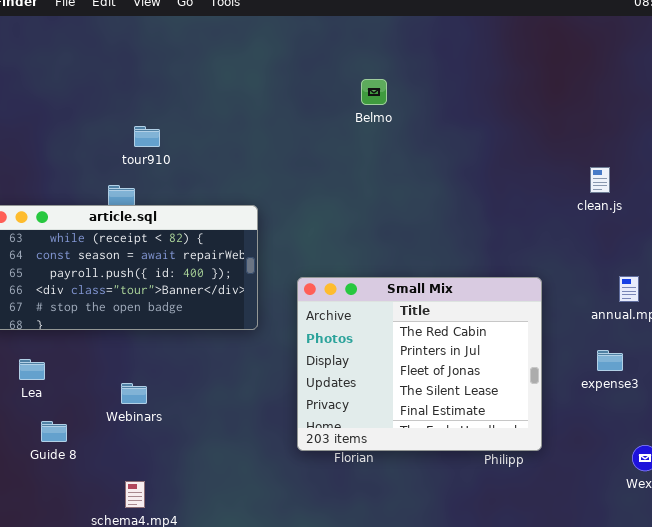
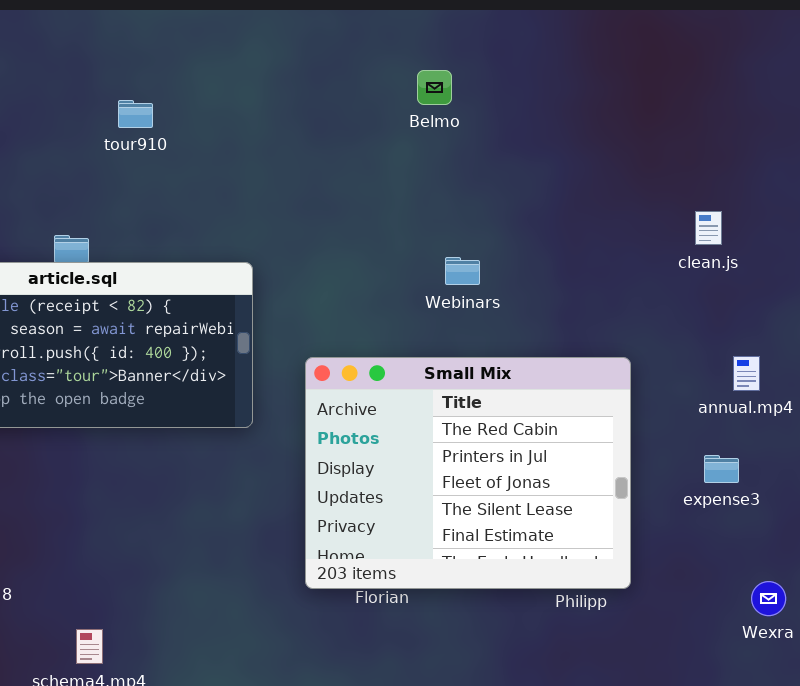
Belmo: [361,79,387,105] -> [417,70,452,105], moved
tour910: [134,126,160,147] -> [118,100,153,128], moved
Webinars: [121,383,147,404] -> [445,257,480,285], moved

